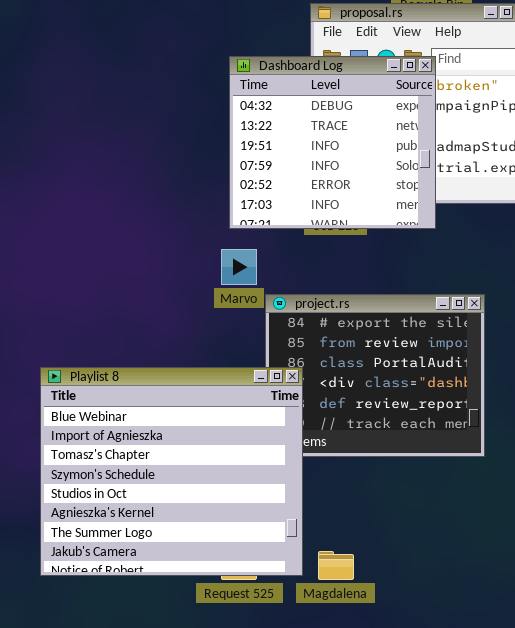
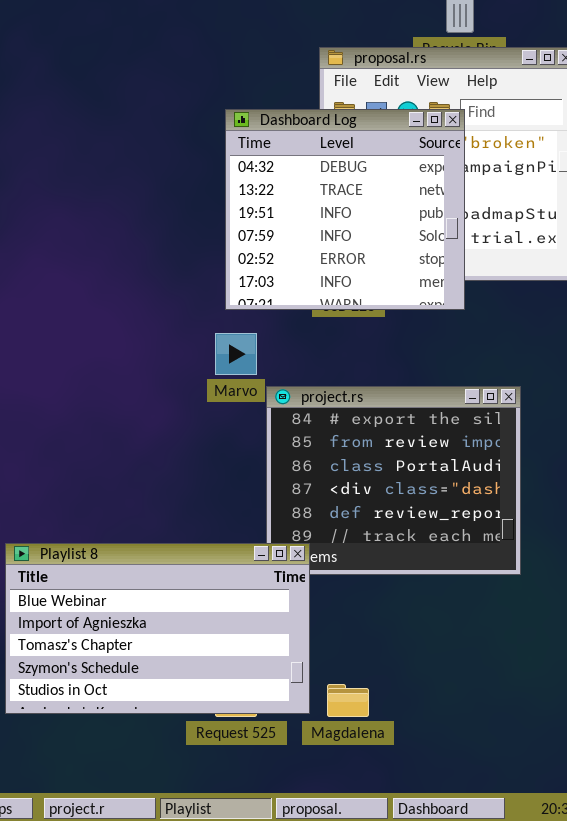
Playlist 8: [40,367,303,576] -> [5,543,310,714], resized

